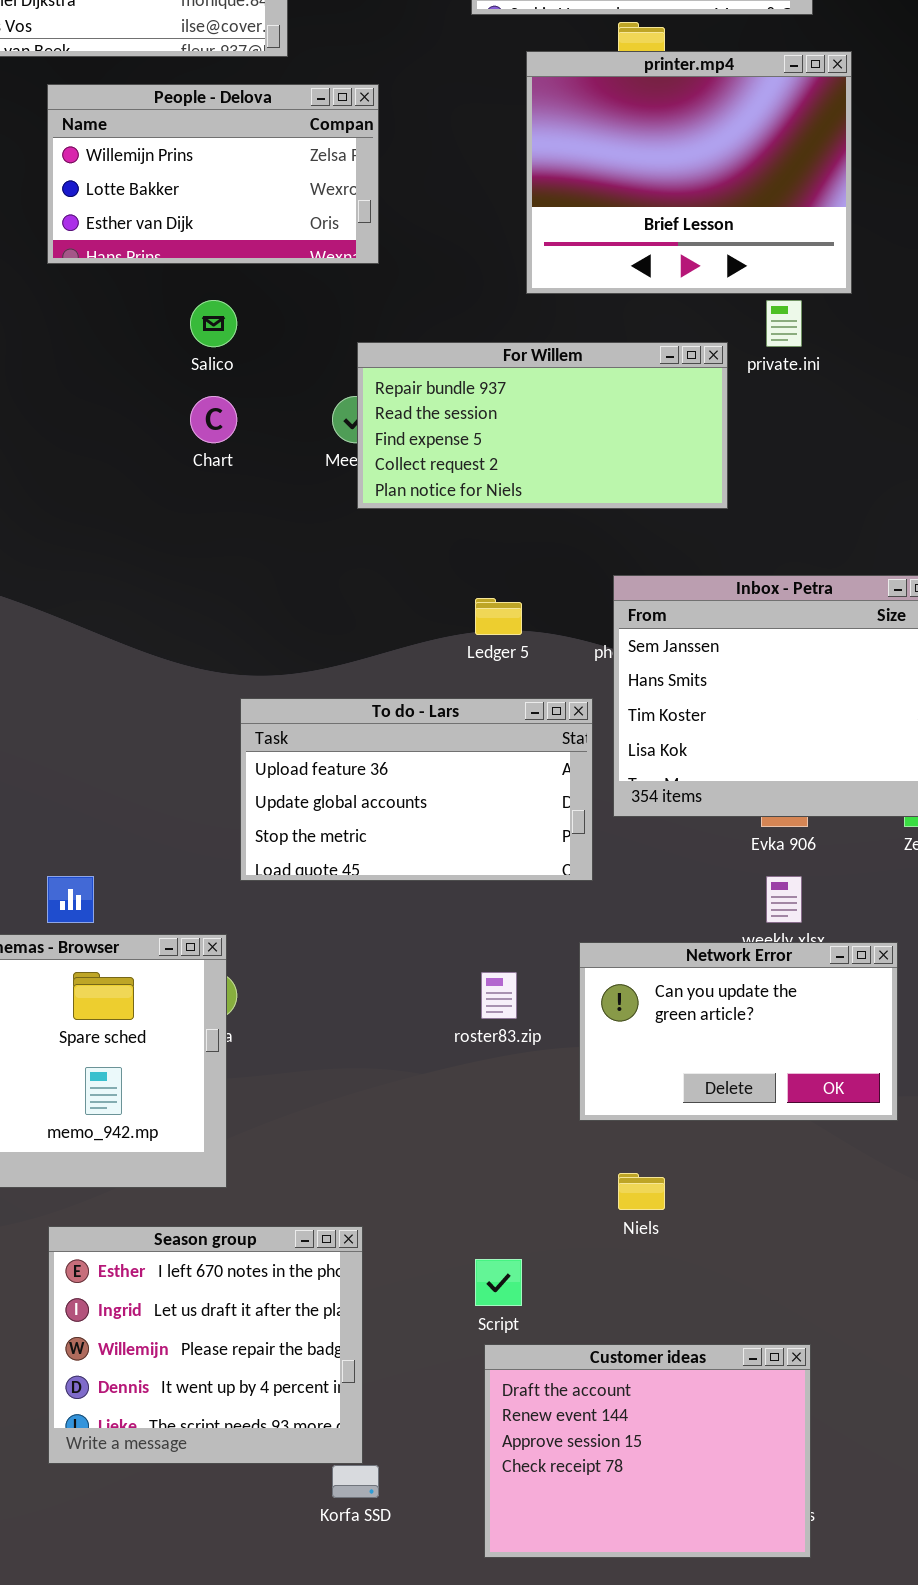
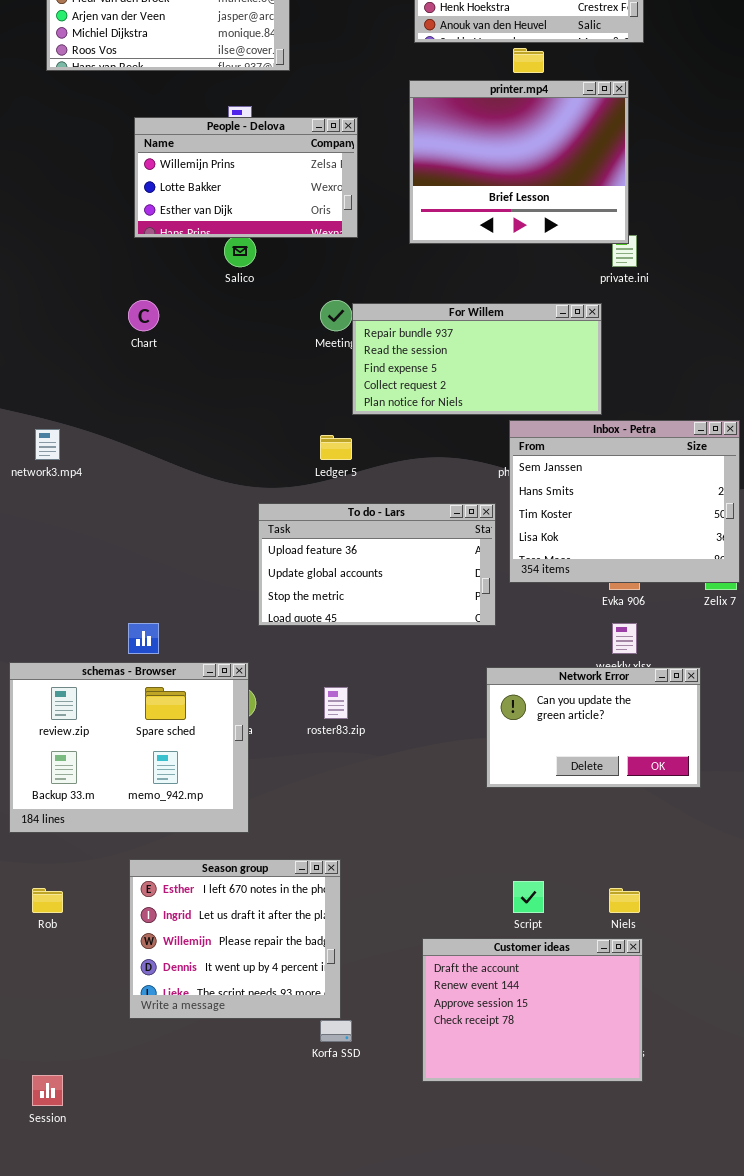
printer.mp4: [526,51,852,294] -> [409,80,629,244], moved
People - Delova: [47,84,379,264] -> [134,117,358,238], moved
For Willem: [357,342,728,509] -> [352,303,602,415], moved
Chart: [190,396,237,443] -> [128,300,159,331], moved
Ledger 5: [475,598,522,635] -> [320,435,352,460], moved
roster83.zip: [481,972,517,1019] -> [324,687,348,719], moved
Niels: [618,1173,665,1210] -> [609,888,640,913], moved
Script: [475,1259,522,1306] -> [513,881,544,913], moved

